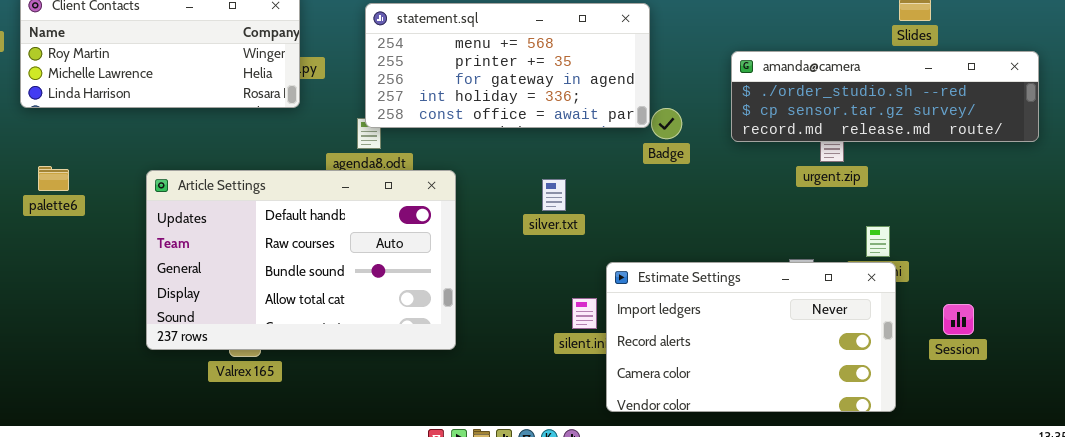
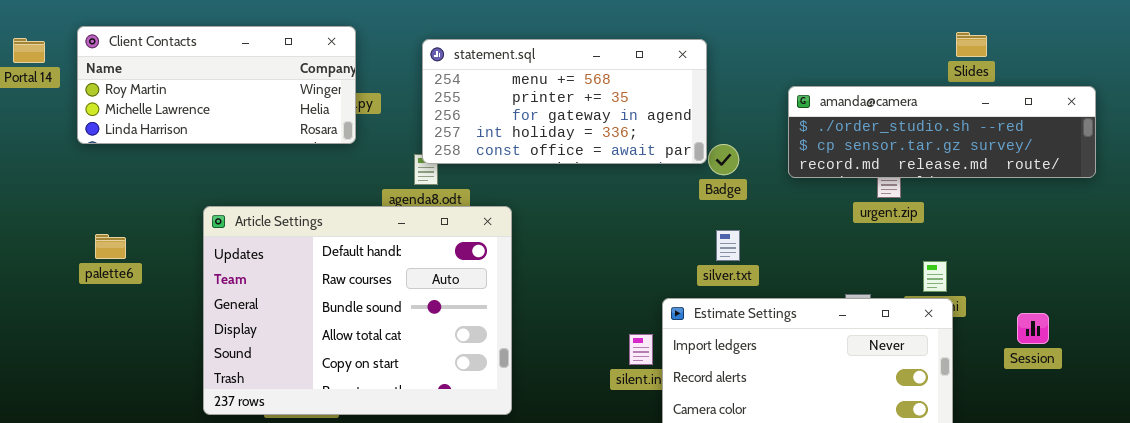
palette6: [38,166,69,191] -> [95,234,126,259], moved
Article Settings: [146,170,456,350] -> [203,206,512,415], resized
silver.txt: [542,179,566,211] -> [716,230,740,261], moved
Session: [943,304,974,335] -> [1017,313,1049,344], moved

